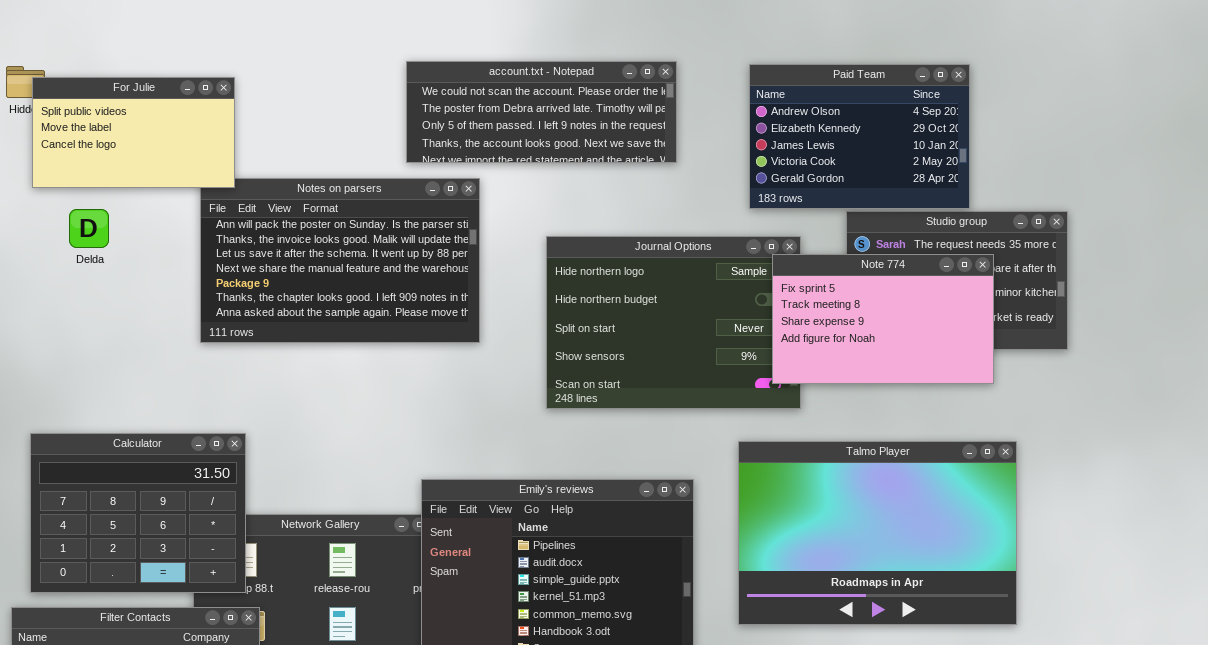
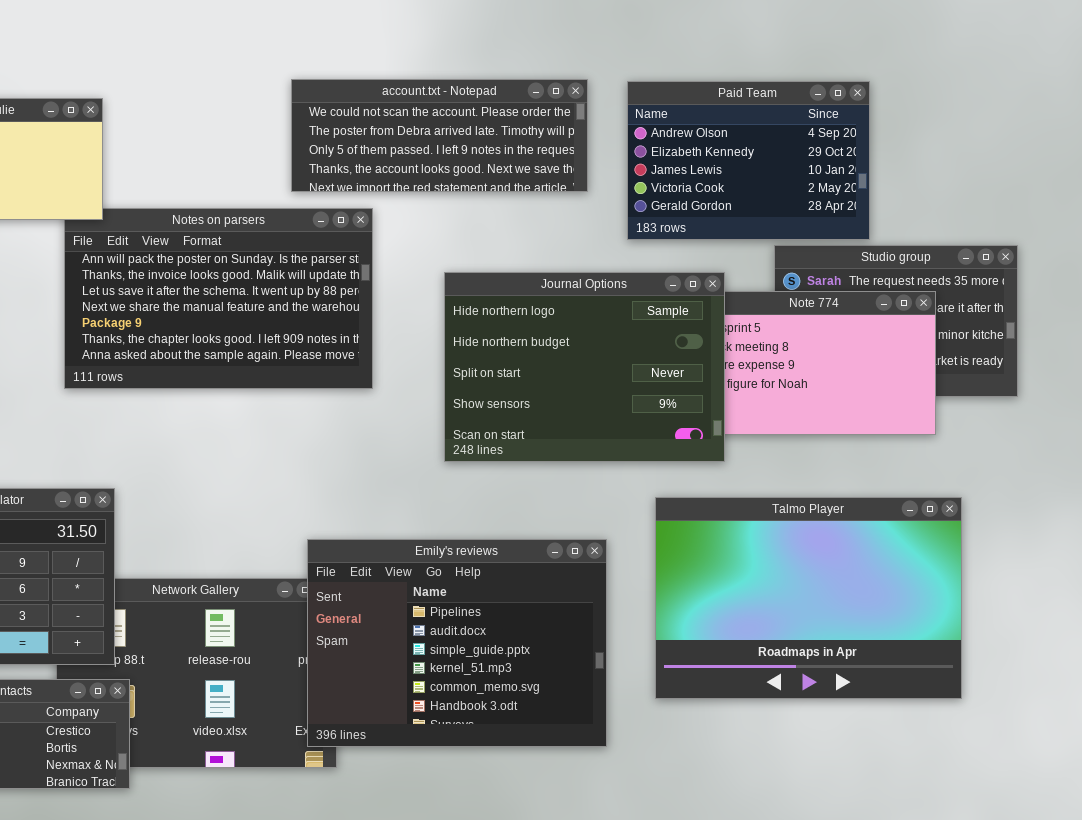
Paid Team: [749,64,970,209] -> [627,81,870,240], moved
Journal Options: [546,236,801,409] -> [444,272,725,462], raised

